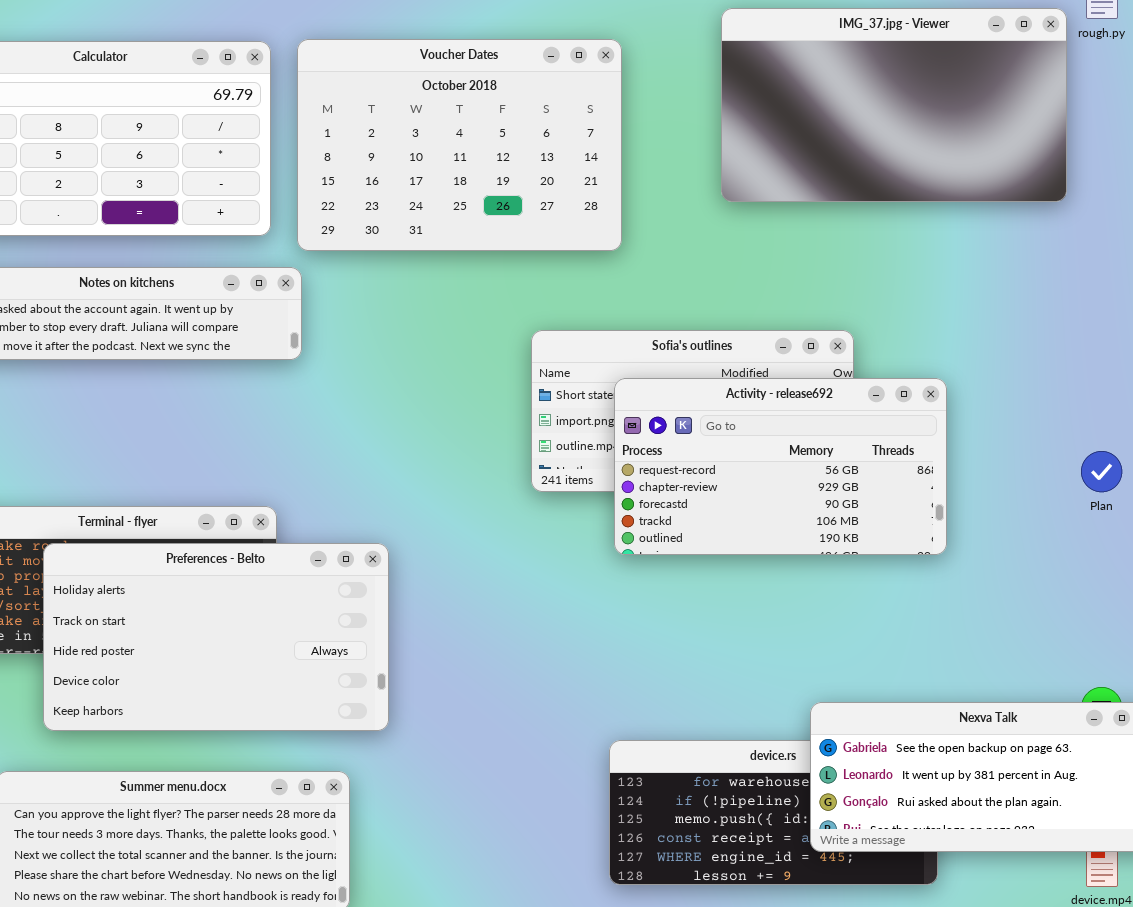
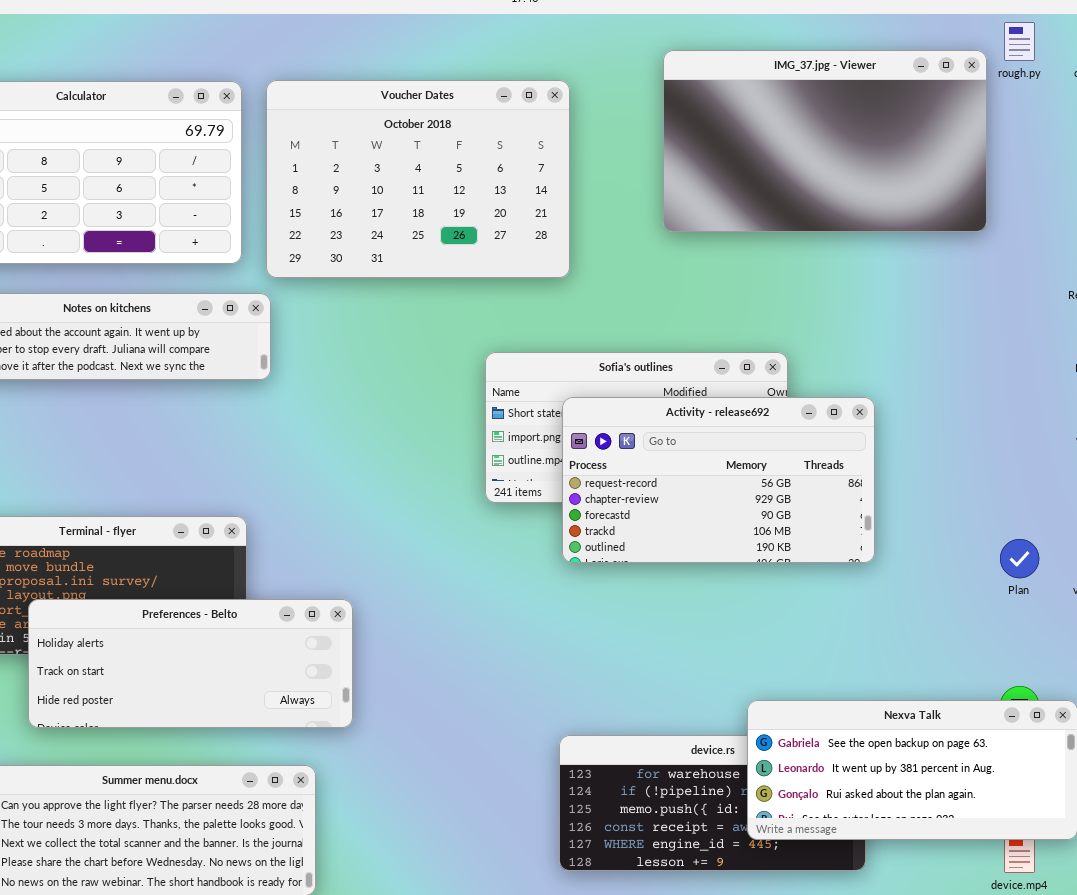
Plan: [1081,451,1122,492] -> [1000,539,1039,578], moved
Preferences - Belto: [43,543,389,731] -> [28,599,353,728], resized

